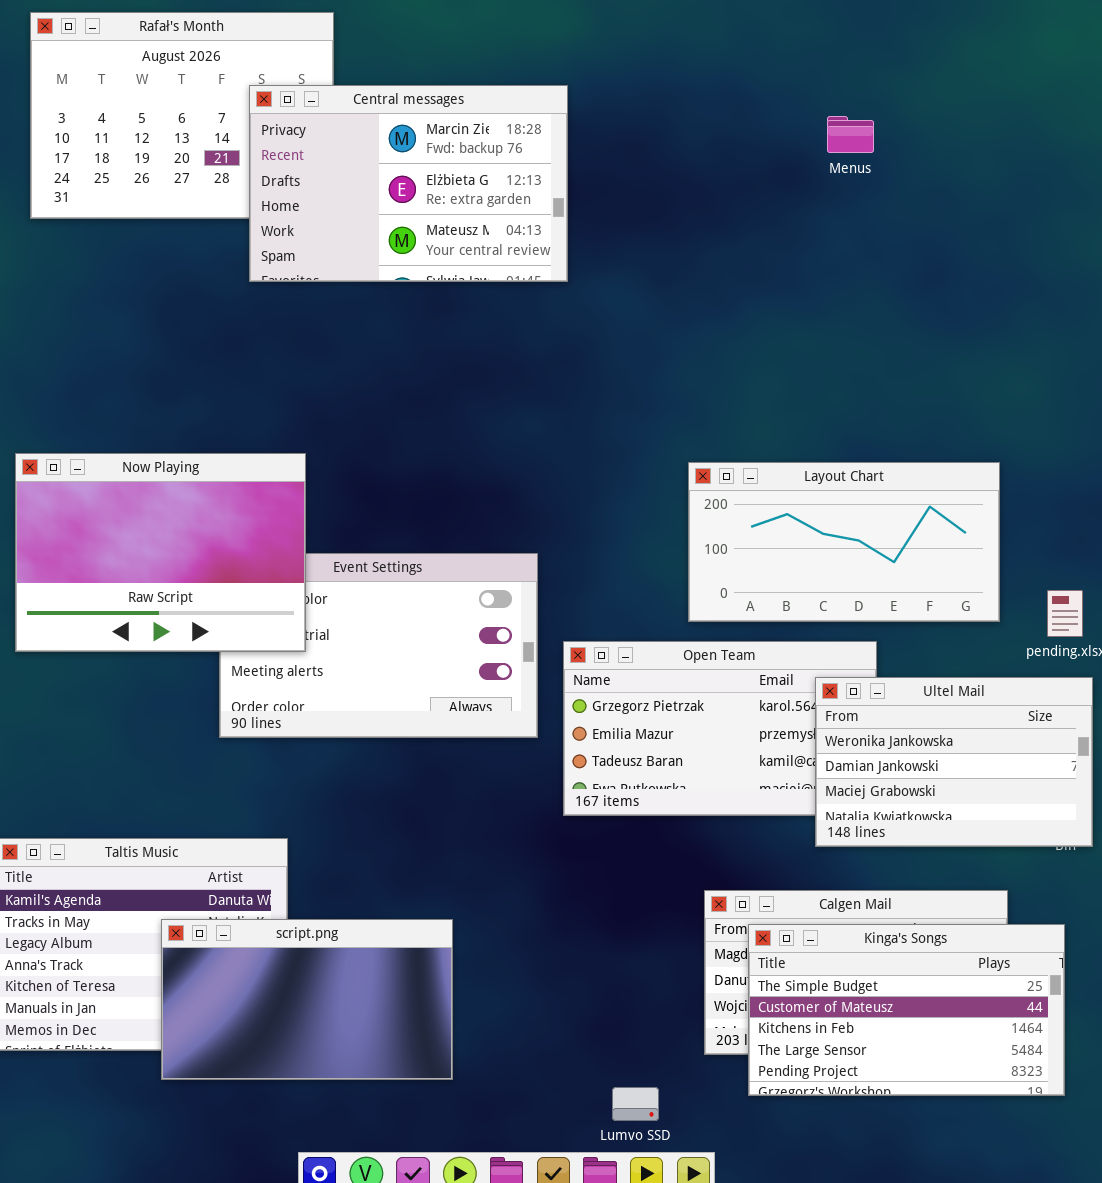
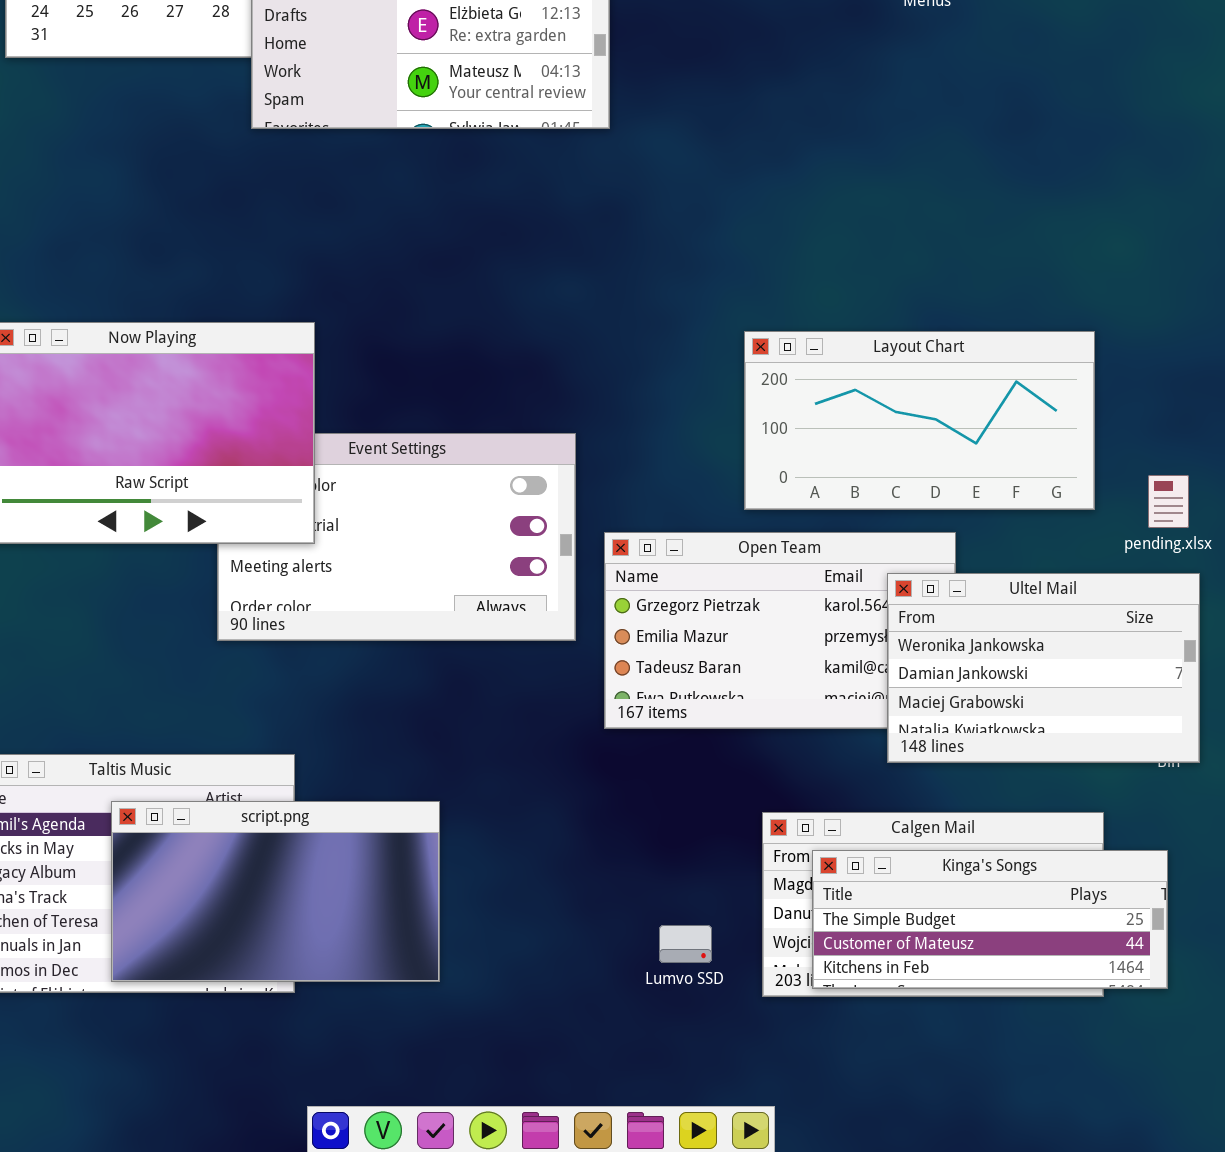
script.png: [161,919,453,1080] -> [111,801,440,982], moved
Kinga's Songs: [748,924,1065,1096] -> [812,850,1168,989], resized
Lumvo SSD: [612,1087,659,1121] -> [659,925,712,963], moved

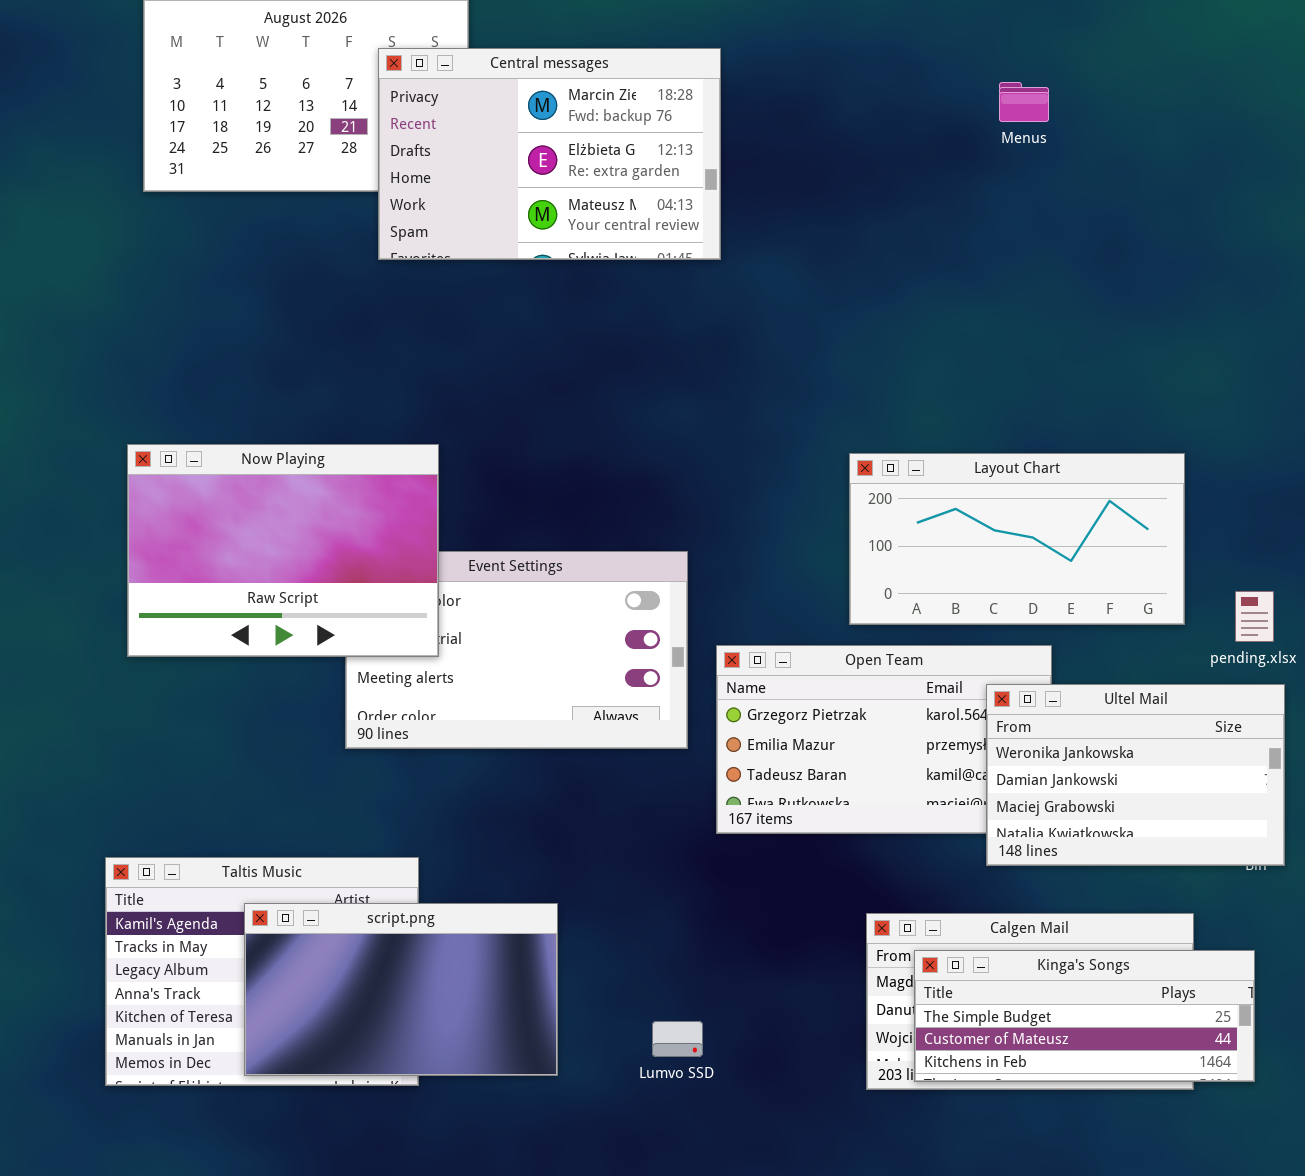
Lumvo SSD: [659,925,712,963] -> [652,1021,703,1057], moved

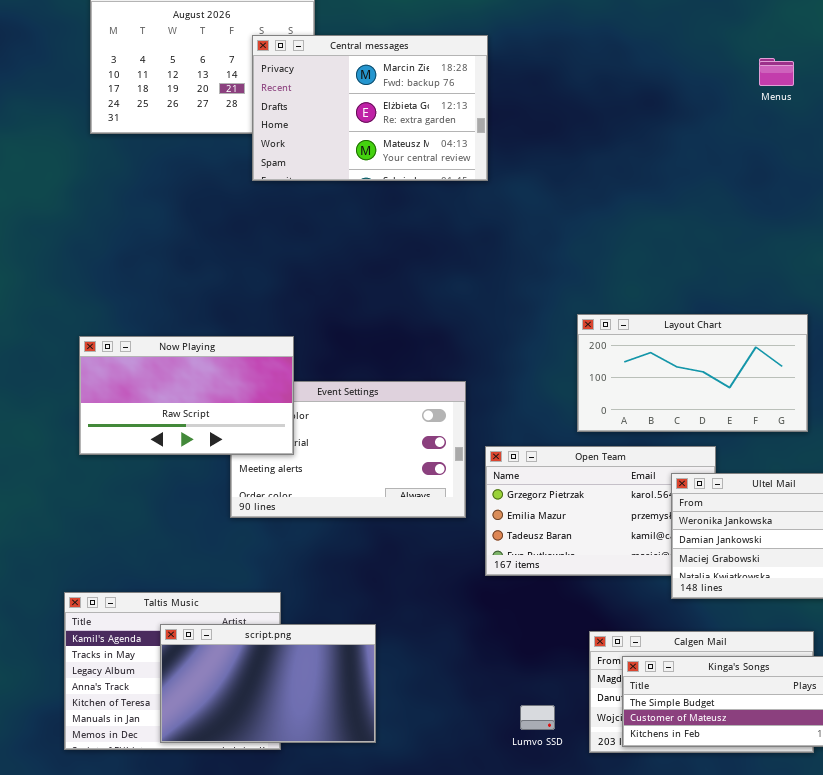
Menus: [999,82,1049,122] -> [759,58,794,86], moved
Now Playing: [127,444,439,657] -> [79,336,294,455], resized
Lumvo SSD: [652,1021,703,1057] -> [520,705,555,730], moved

